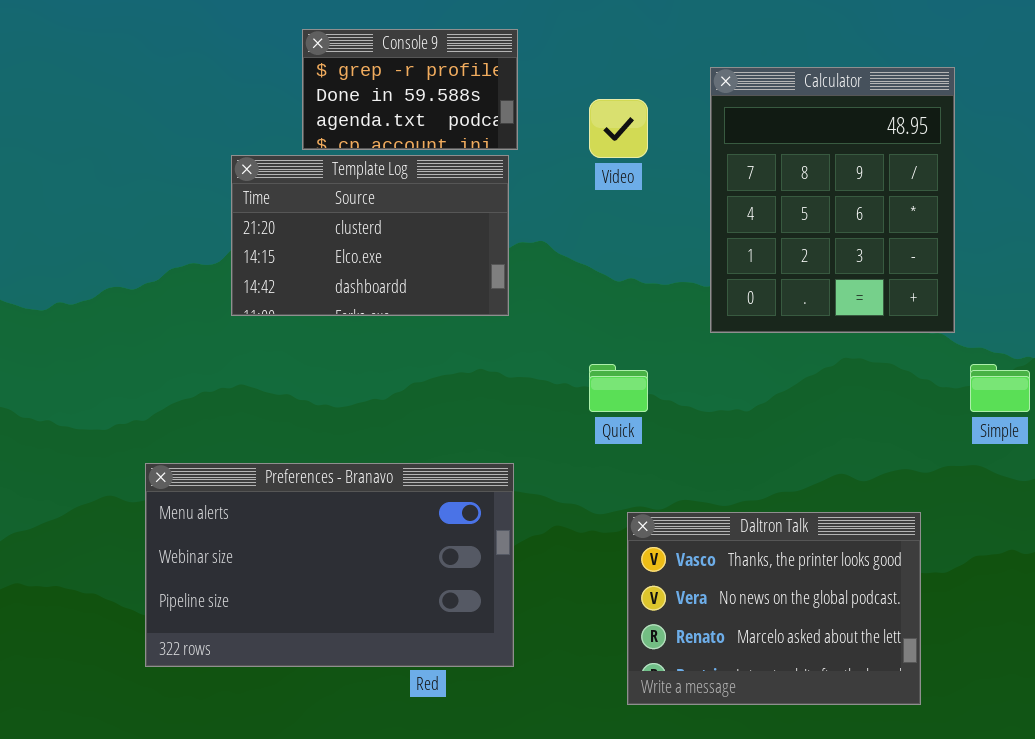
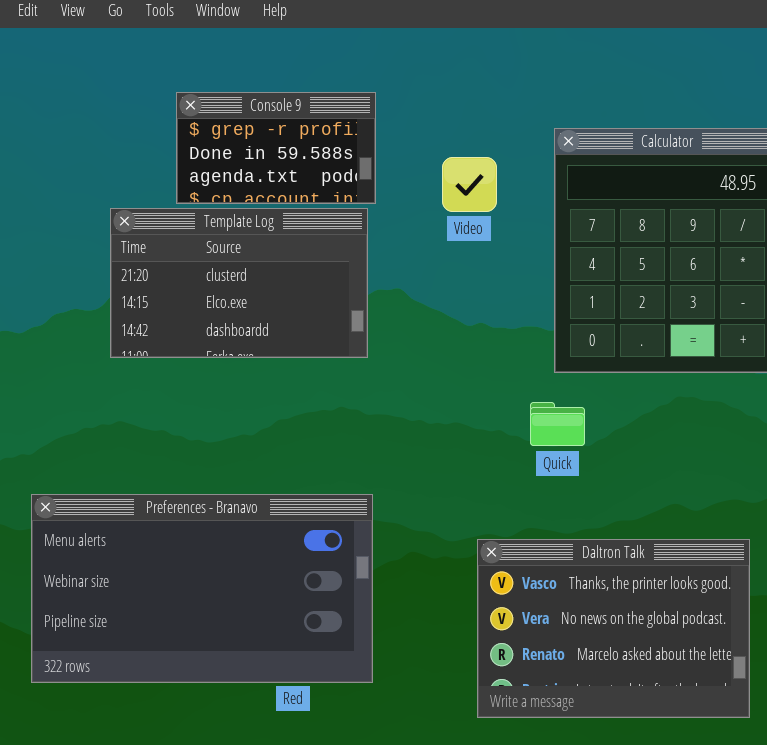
Quick: [589,364,648,412] -> [530,402,585,446], moved

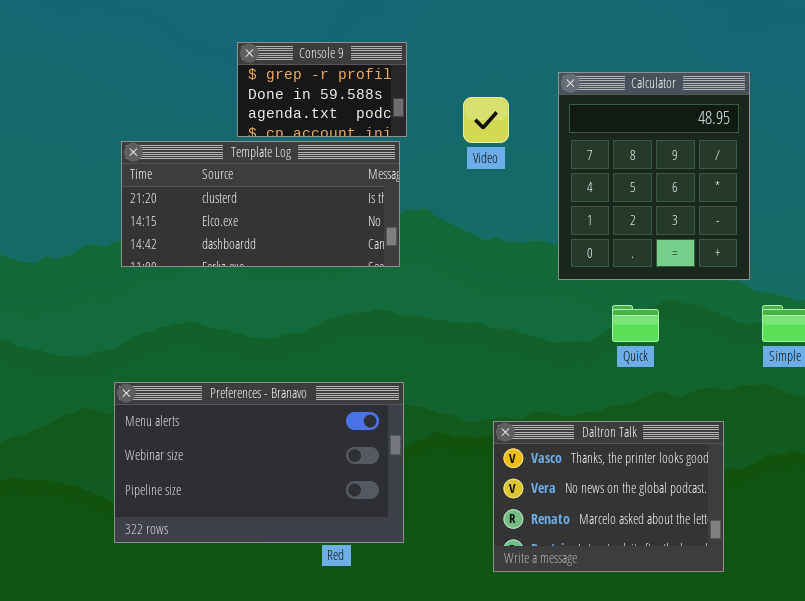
Template Log: [110,208,368,358] -> [121,141,400,267], resized
Quick: [530,402,585,446] -> [612,305,659,342], moved

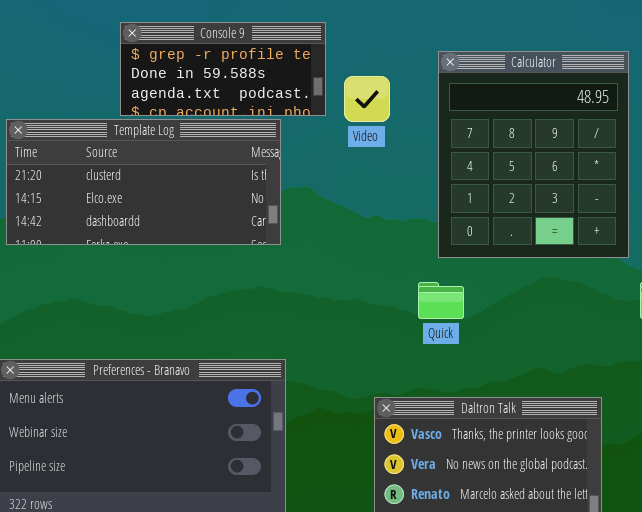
Console 9: [237,42,407,137] -> [120,22,326,116], resized
Quick: [612,305,659,342] -> [418,282,464,319], moved

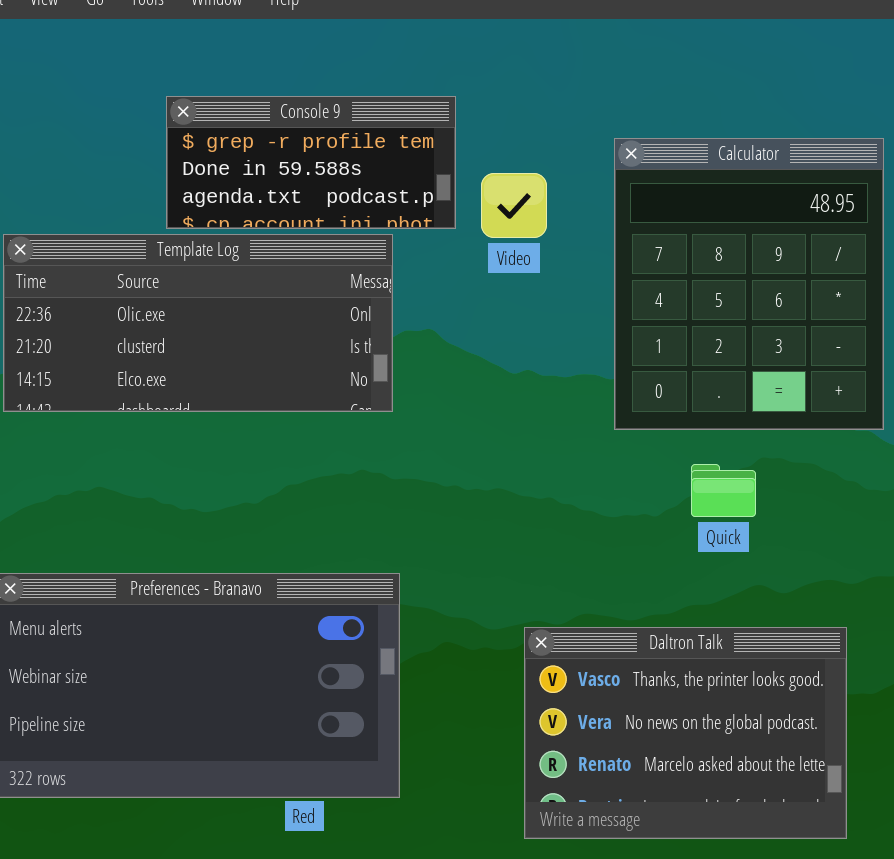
Template Log: [6,119,281,245] -> [3,234,393,412], scrolled up 1 row
Quick: [418,282,464,319] -> [691,464,756,517], moved

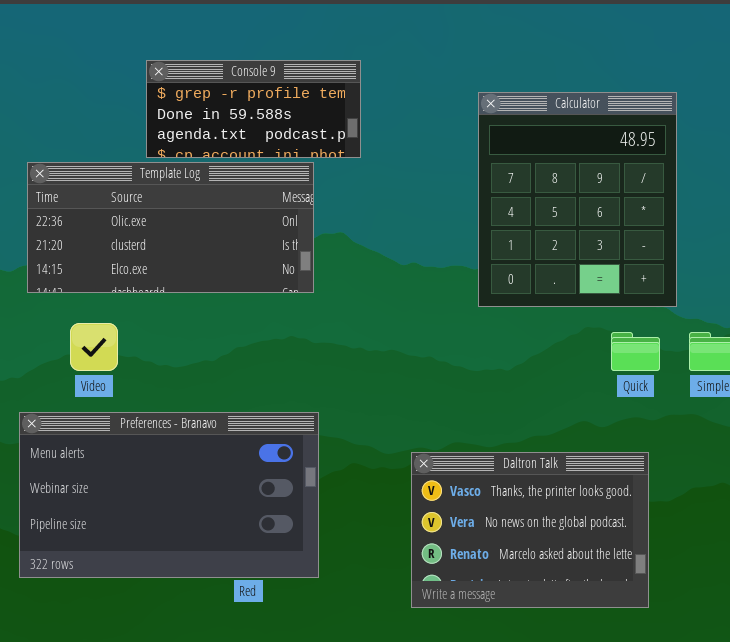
Video: [481,173,547,238] -> [70,323,118,371], moved
Quick: [691,464,756,517] -> [611,332,660,371], moved

